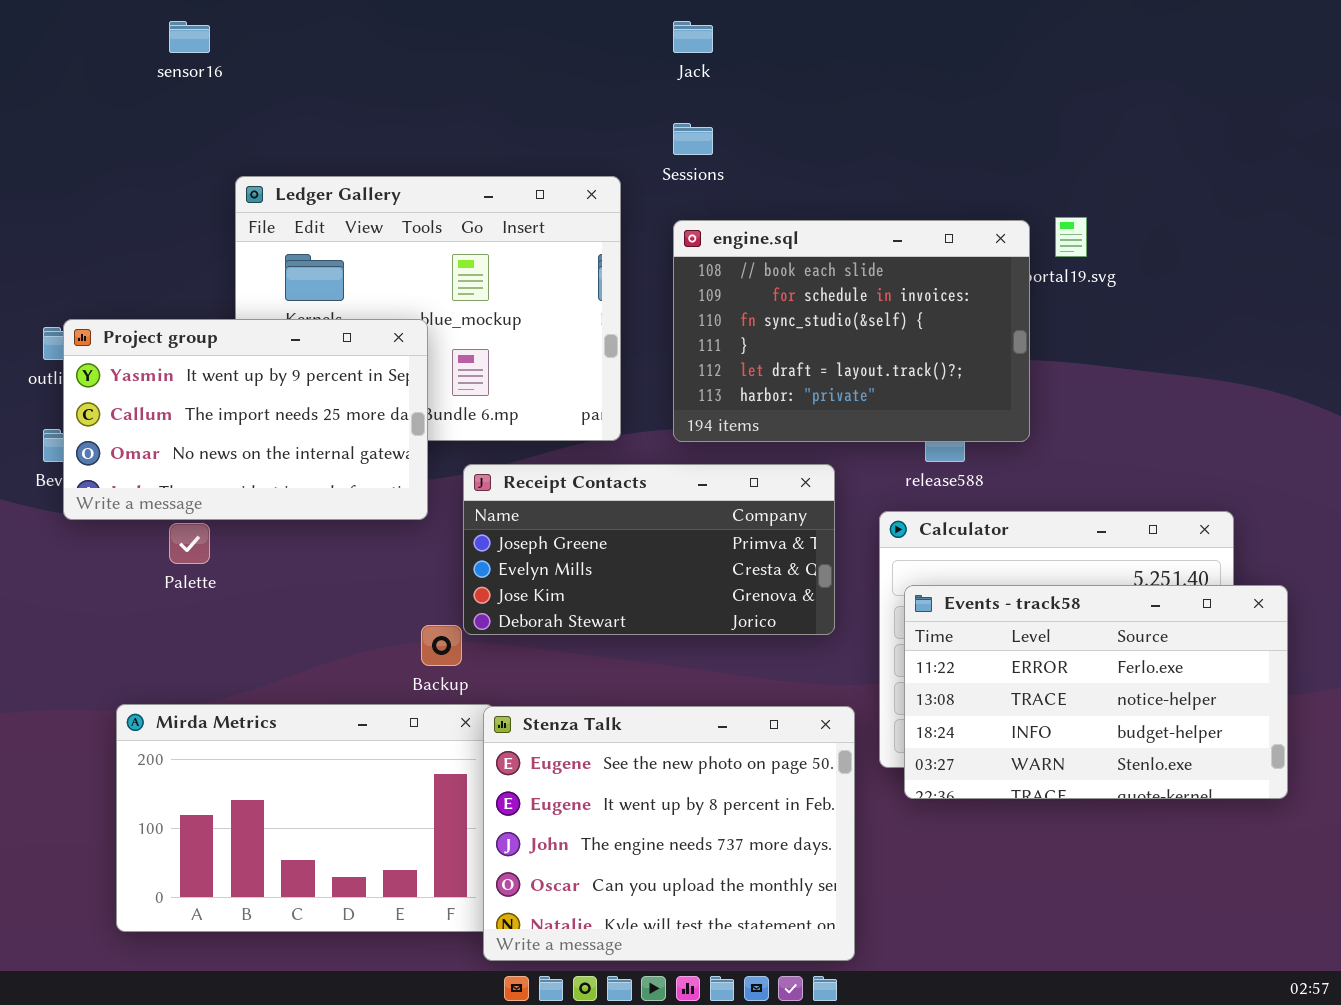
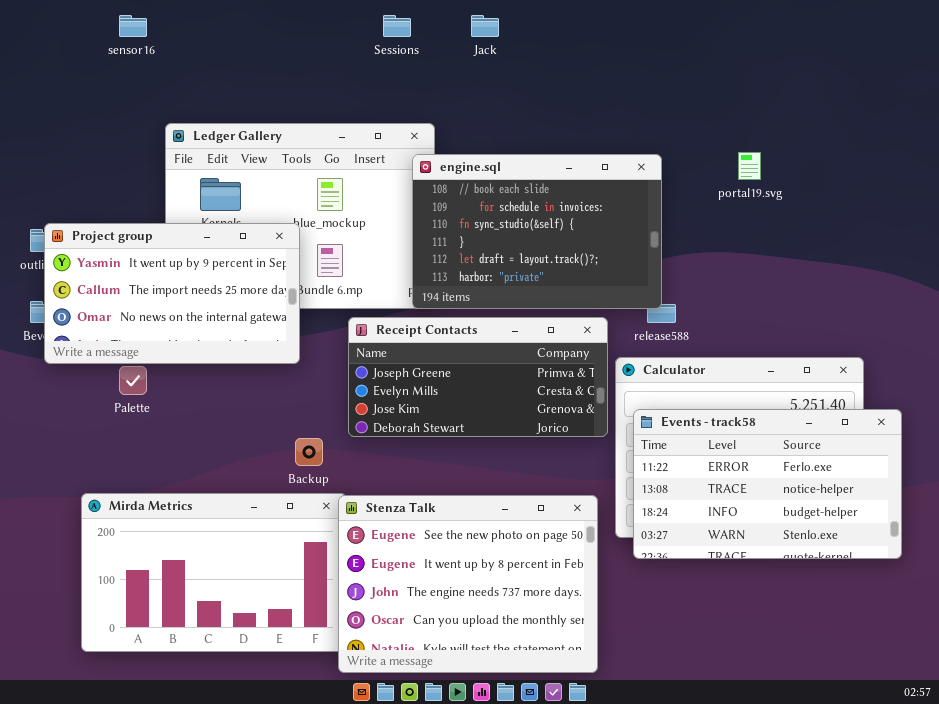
Sessions: [673,123,713,155] -> [383,15,411,37], moved
engine.sql: [673,220,1030,442] -> [412,154,662,309], moved
Receipt Contacts: [463,464,835,635] -> [348,317,608,437], moved

